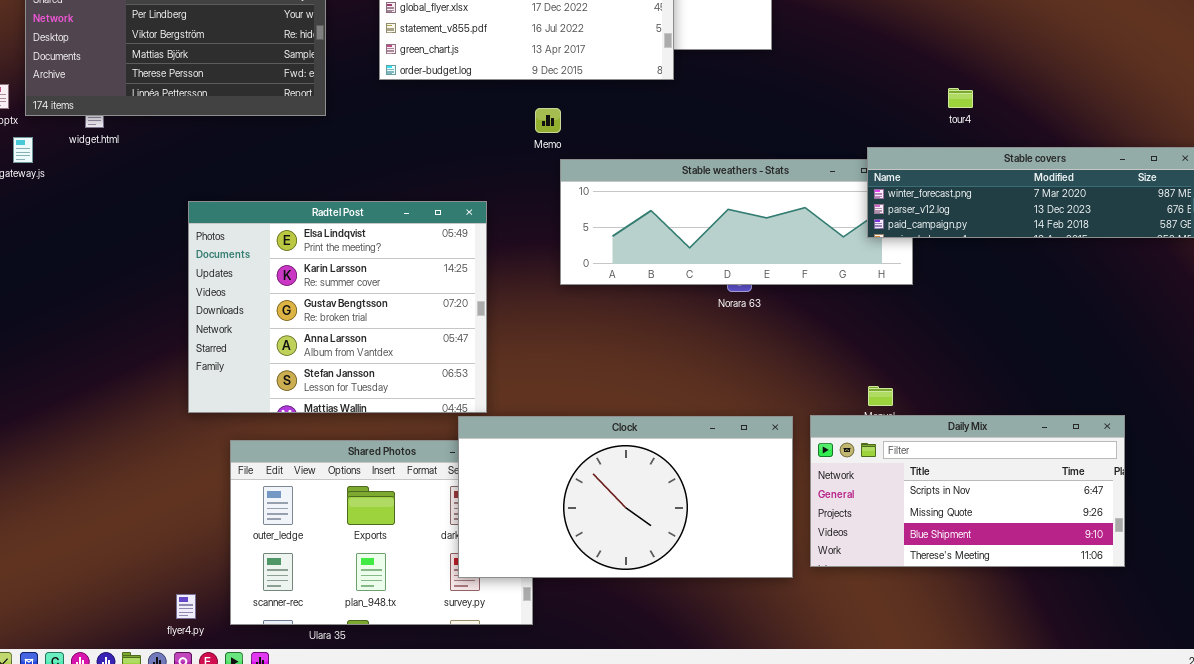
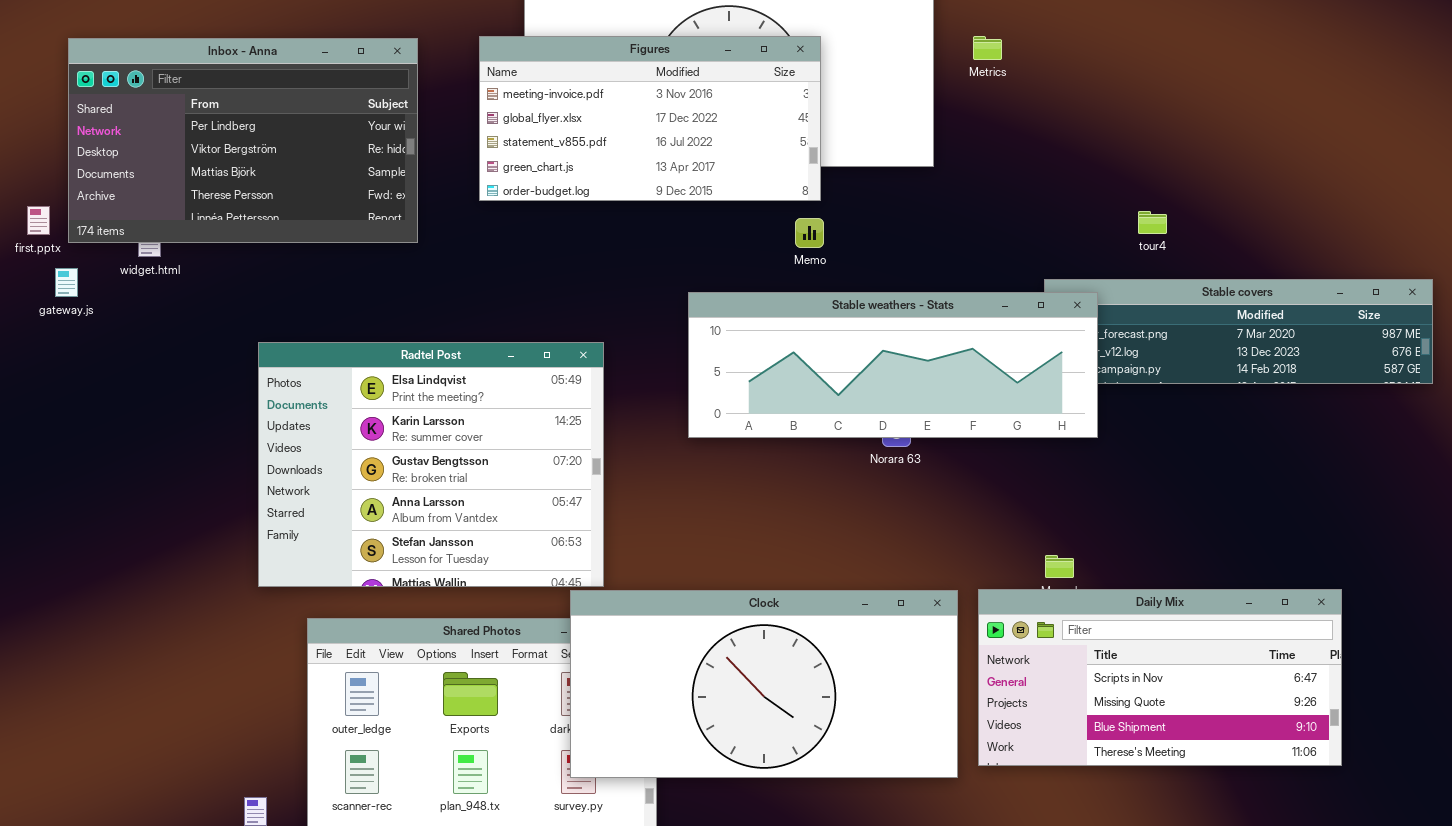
Memo: [535,108,561,133] -> [795,218,824,248], moved
Stable weathers - Stats: [560,159,913,285] -> [688,292,1098,438], raised

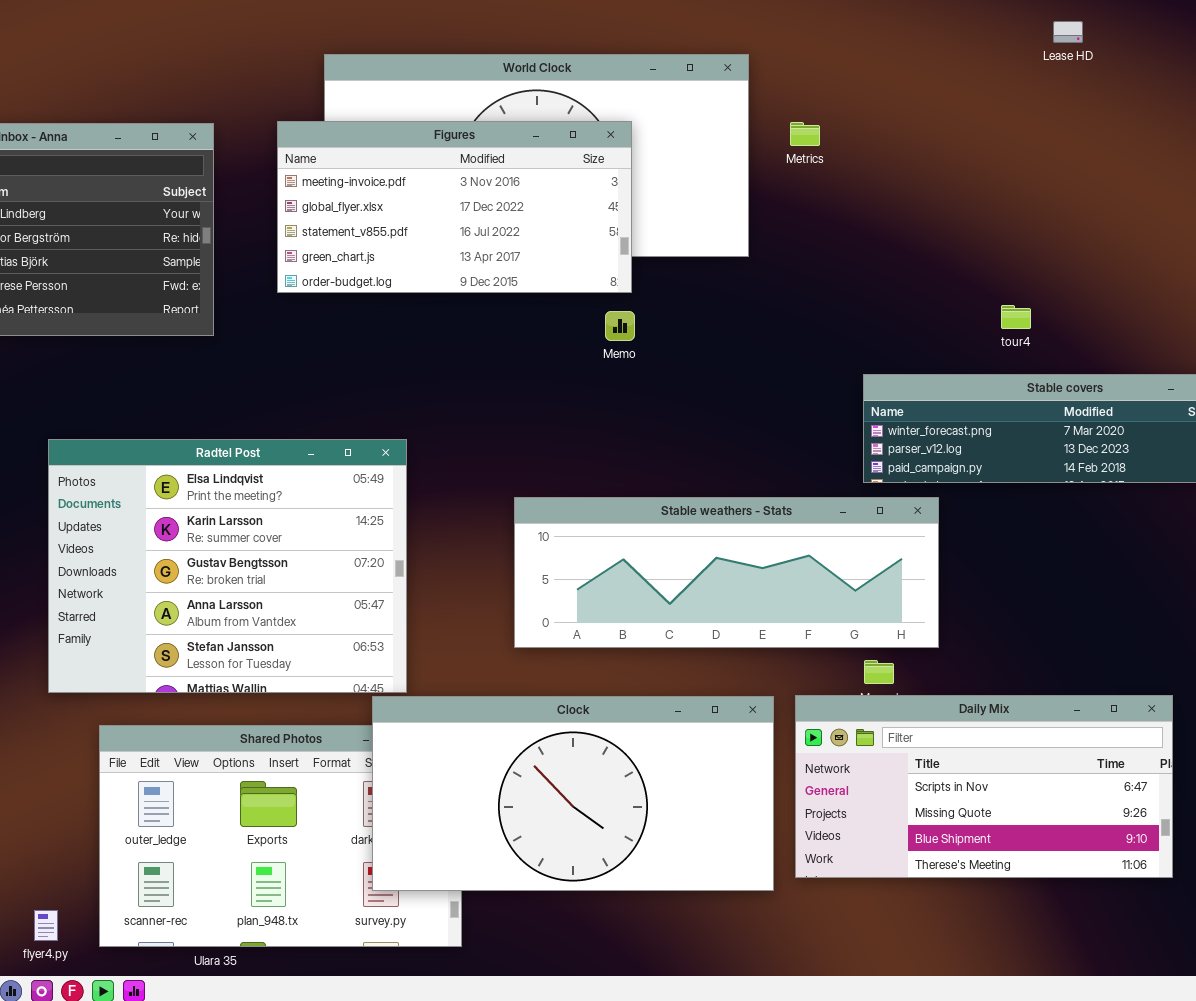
tour4: [1138,211,1167,234] -> [1001,305,1031,329], moved
Stable weathers - Stats: [688,292,1098,438] -> [514,497,939,648], moved

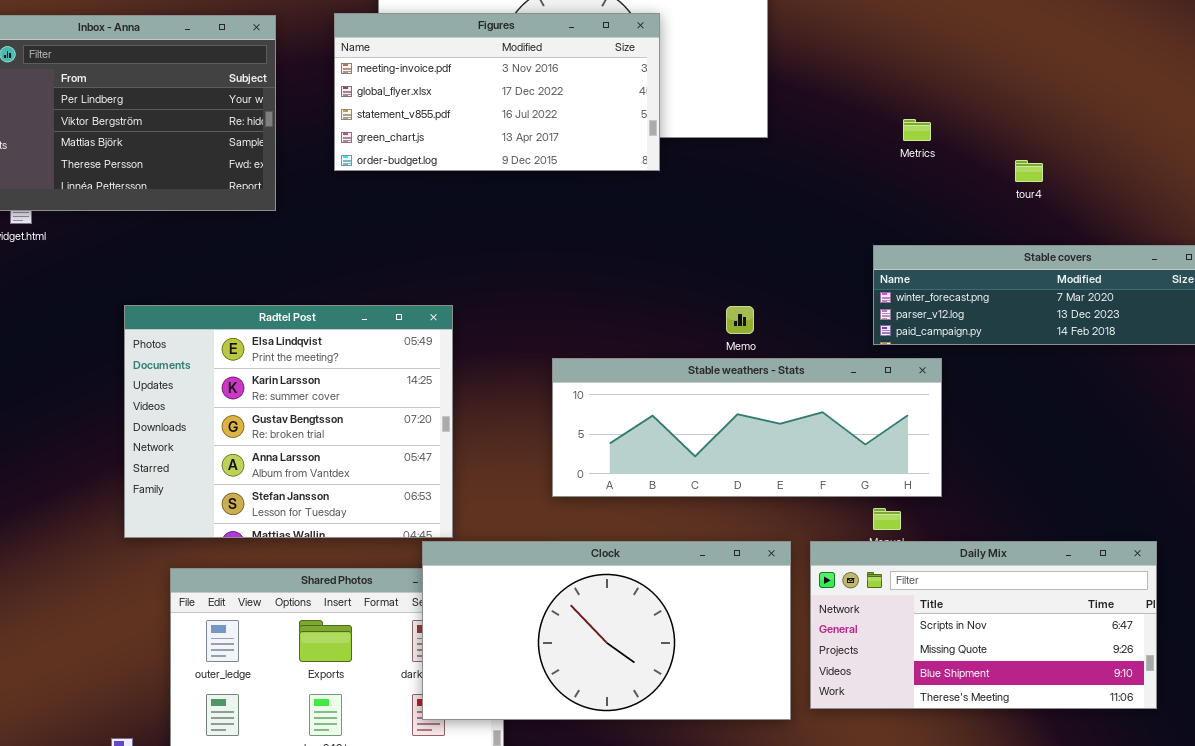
Metrics: [790,122,820,146] -> [903,119,931,141], moved
tour4: [1001,305,1031,329] -> [1015,160,1043,182], moved
Memo: [605,311,635,341] -> [726,306,754,334], moved

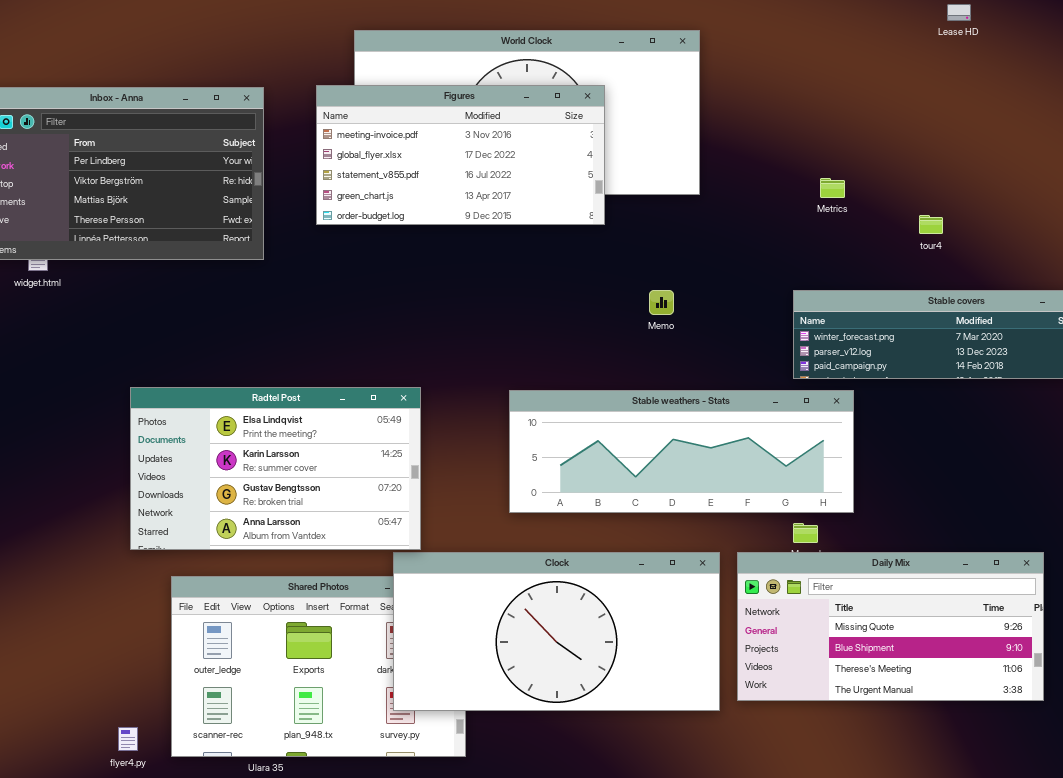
Radtel Post: [124,305,453,538] -> [130,387,421,550], resized
Memo: [726,306,754,334] -> [649,290,674,315], moved
Daily Mix: [810,541,1157,709] -> [737,552,1044,701], scrolled down 1 row

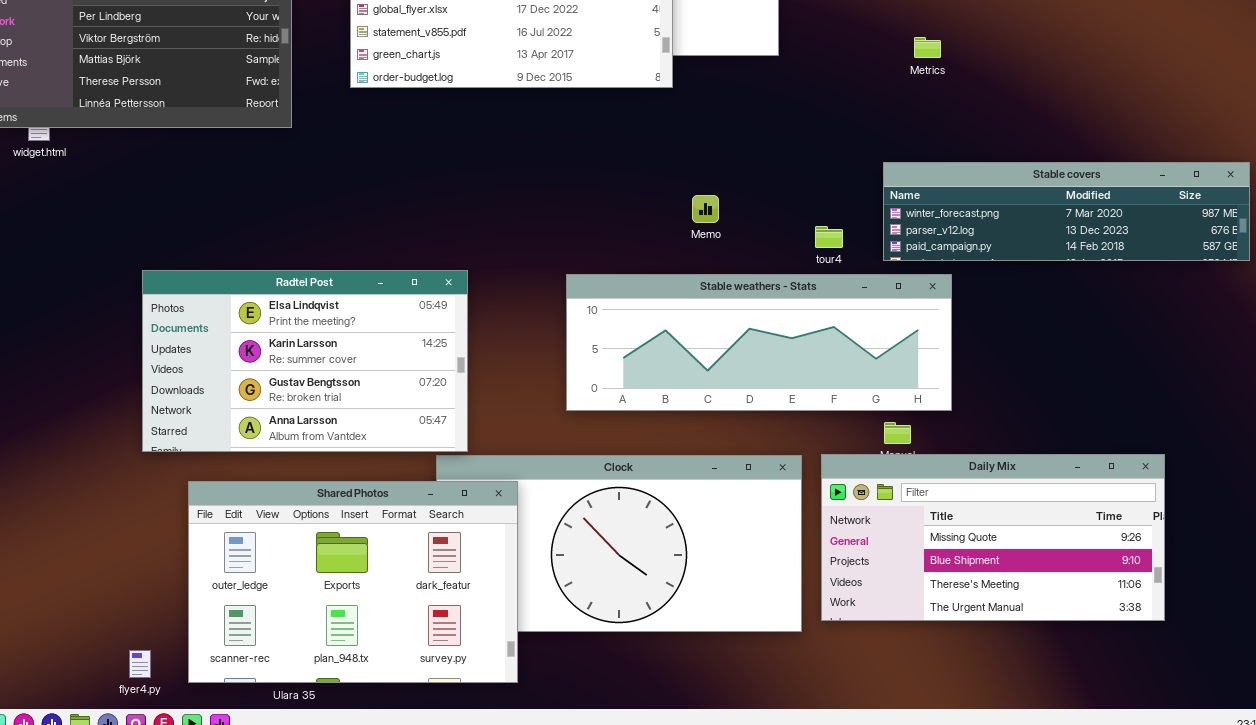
tour4: [919,215,943,234] -> [815,226,843,248], moved
Memo: [649,290,674,315] -> [692,195,719,223], moved
Shared Photos: [171,576,466,757] -> [188,481,518,683], raised

